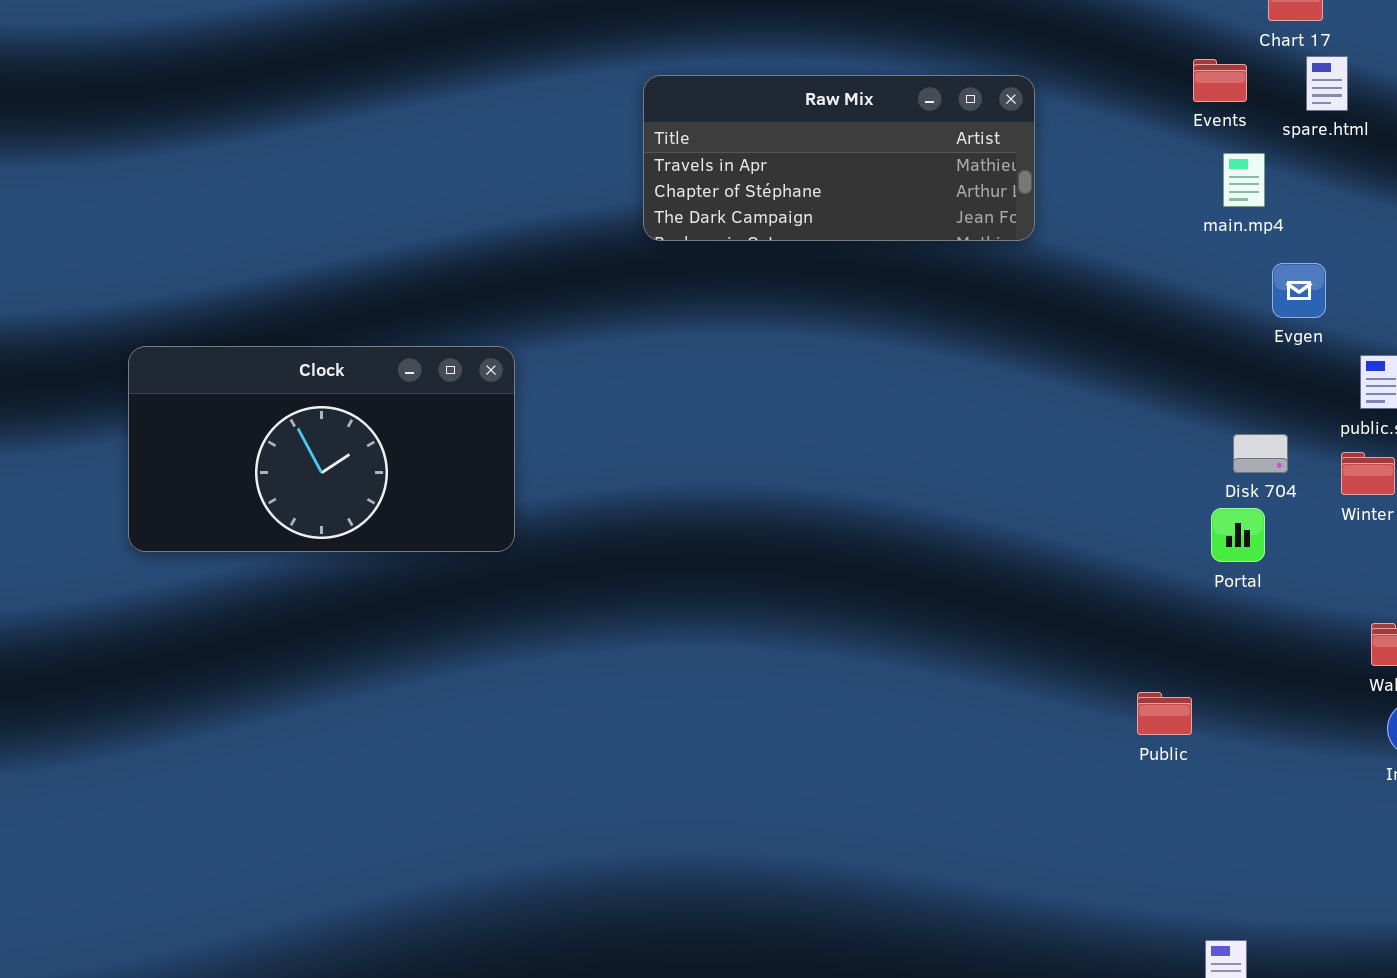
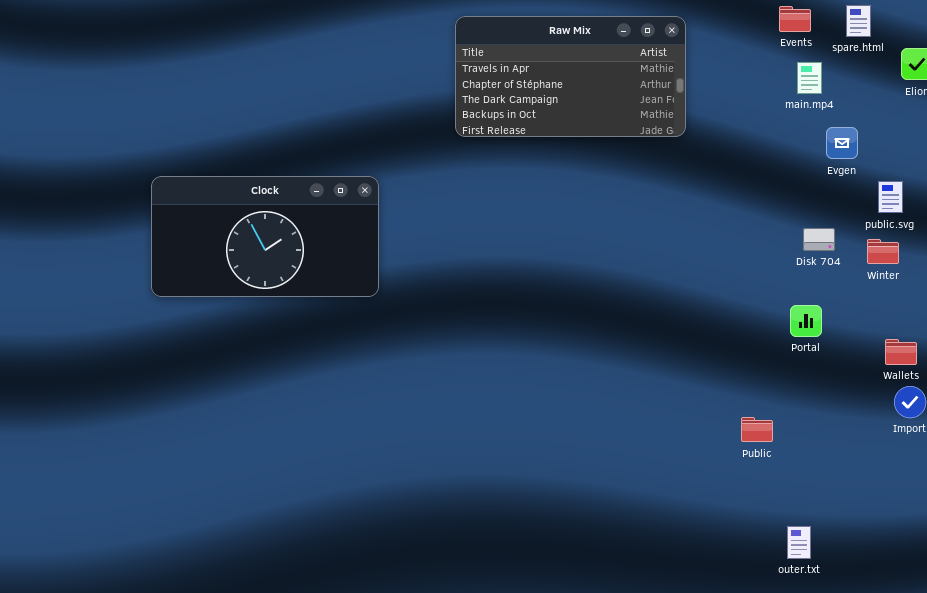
Raw Mix: [643,75,1035,241] -> [455,16,686,137], resized
Portal: [1211,508,1265,562] -> [790,305,822,337], moved
Public: [1137,692,1192,735] -> [741,417,773,442], moved

